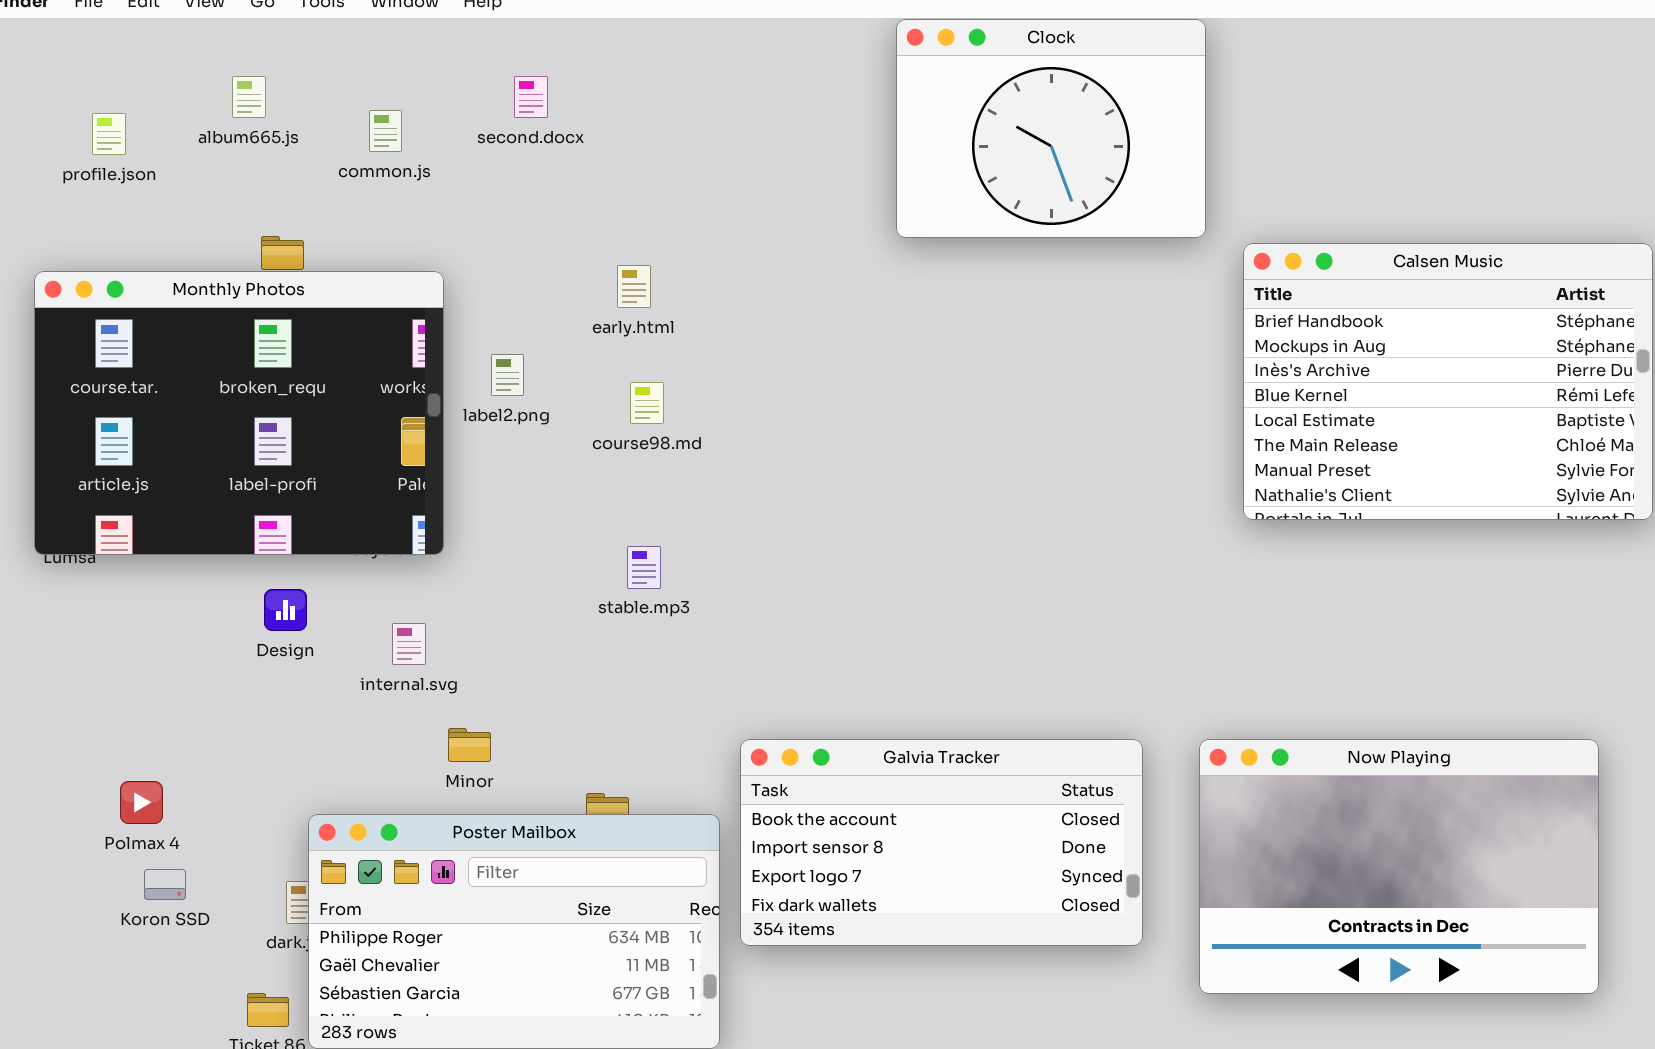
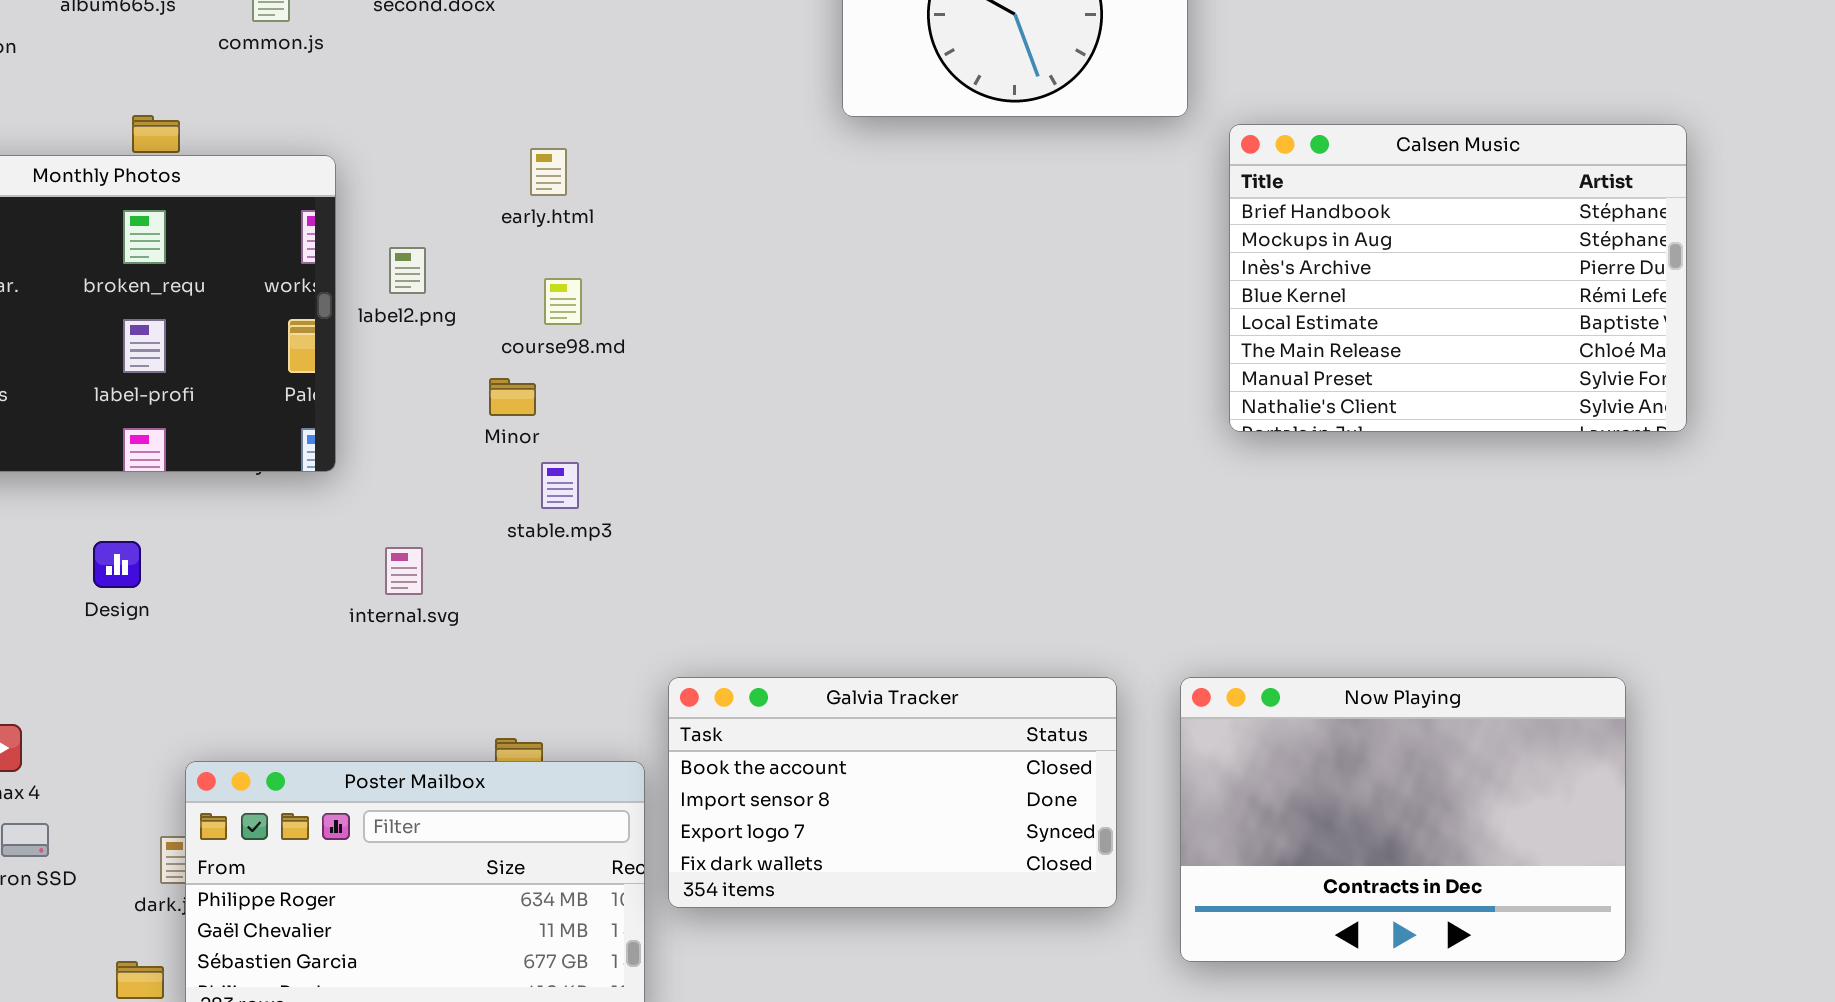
Design: [264,589,307,631] -> [93,541,141,588], moved
internal.svg: [392,623,426,665] -> [385,547,423,595], moved
Minor: [448,728,491,762] -> [489,378,536,416], moved

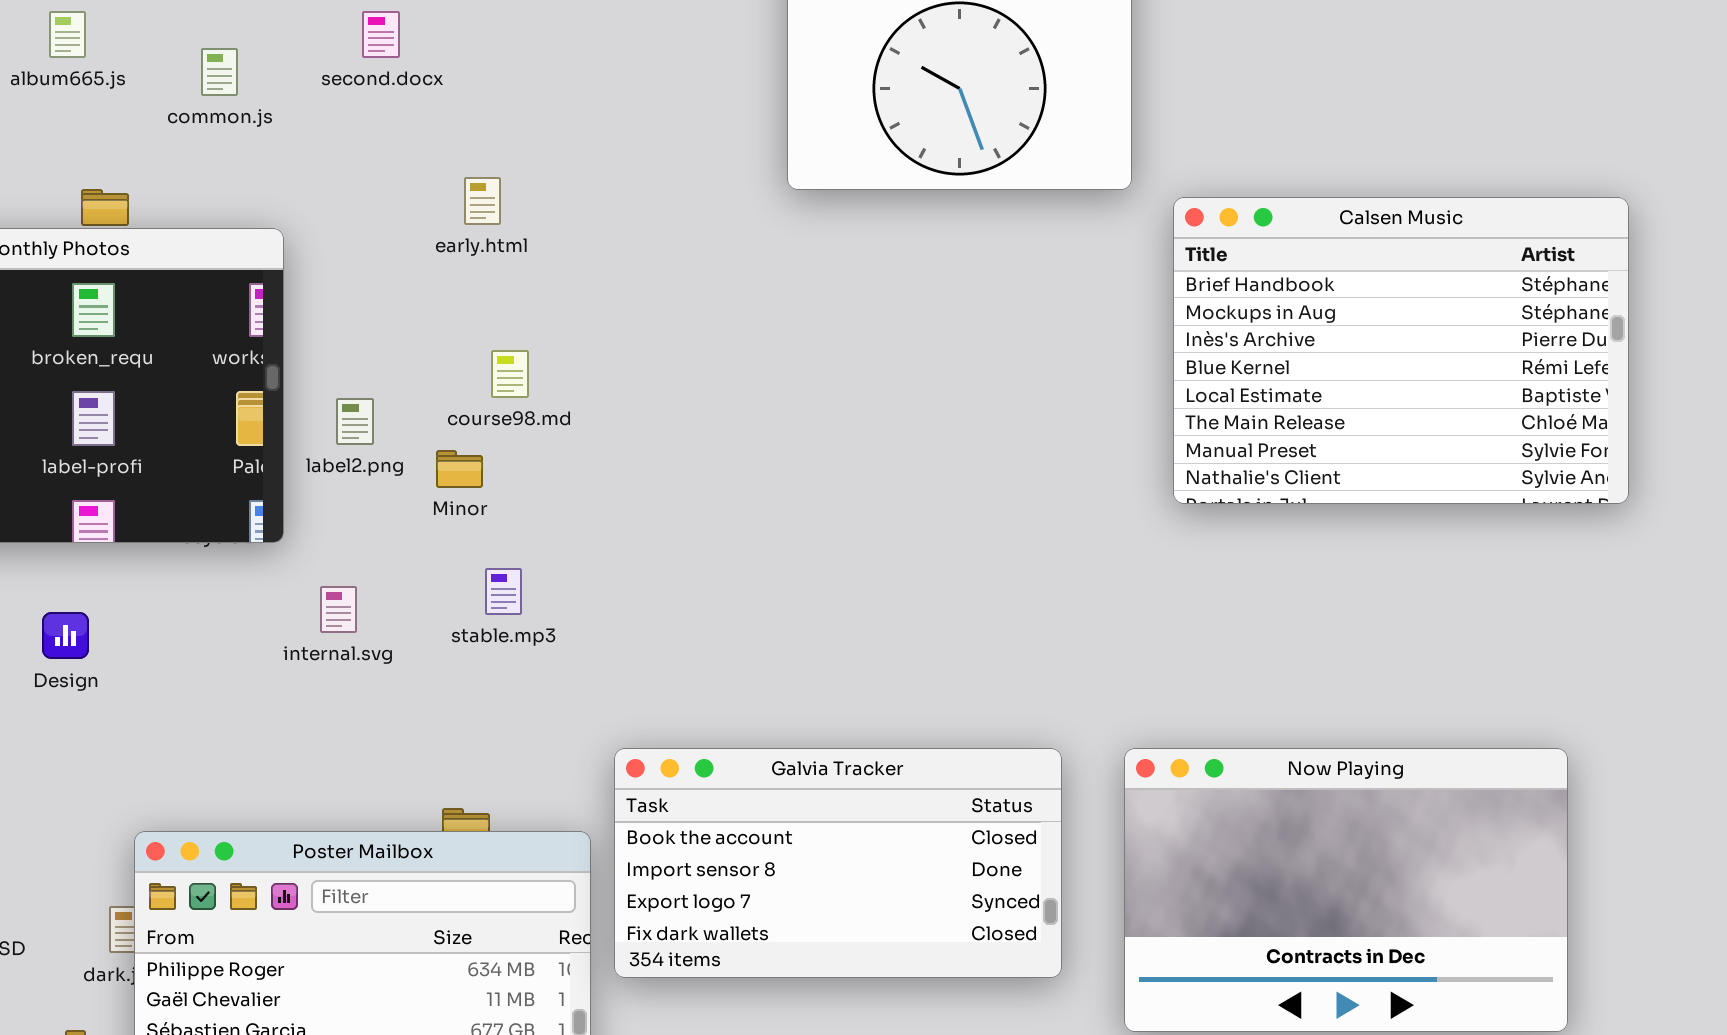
early.html: [530,148,567,196] -> [464,177,501,225], moved
label2.png: [389,247,426,294] -> [336,398,374,445], moved
stable.mp3: [541,462,579,509] -> [485,568,522,615], moved
internal.svg: [385,547,423,595] -> [320,586,357,633], moved

